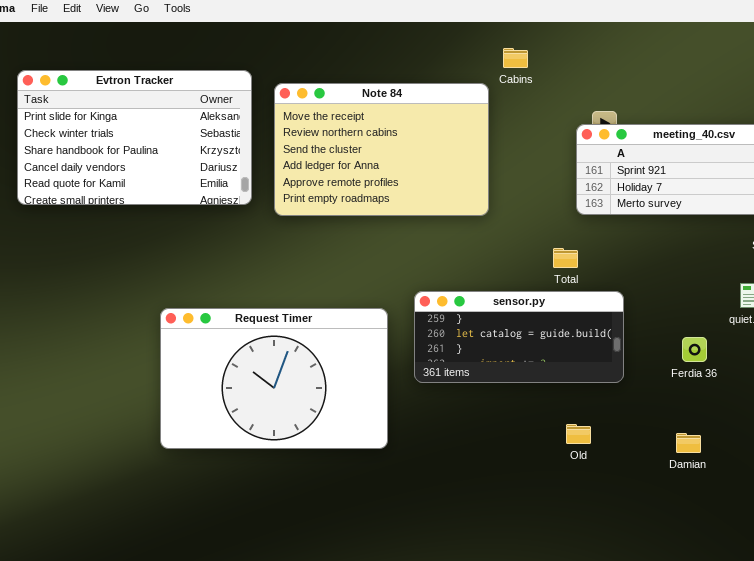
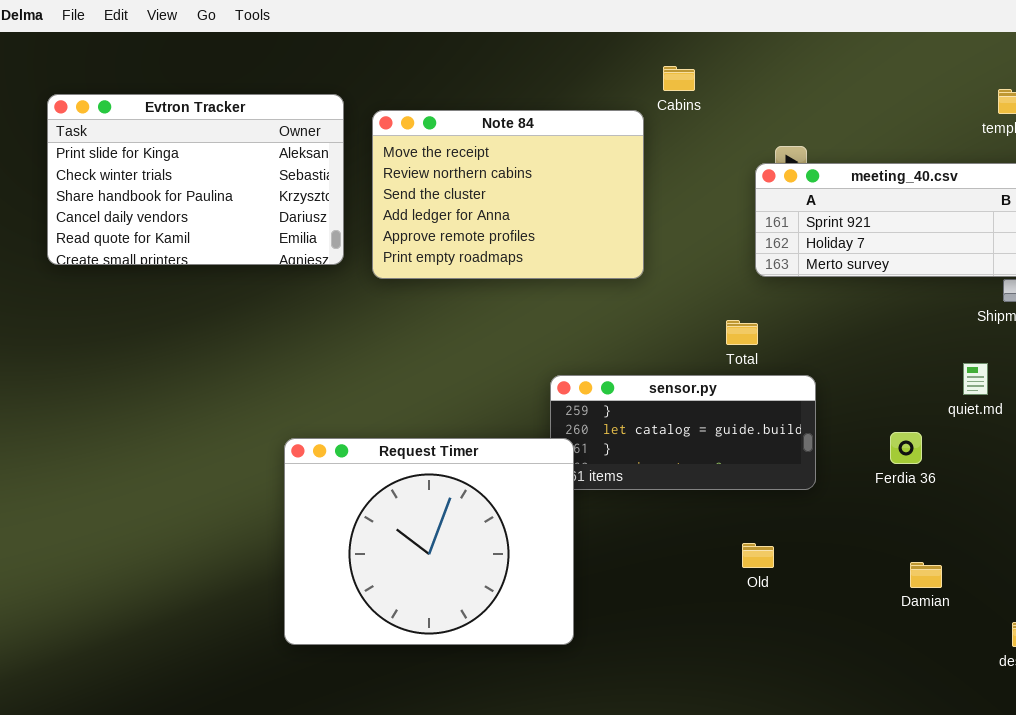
Request Timer: [160,308,388,449] -> [284,438,574,645], moved, resized
Damian: [676,433,701,453] -> [910,562,942,588], moved

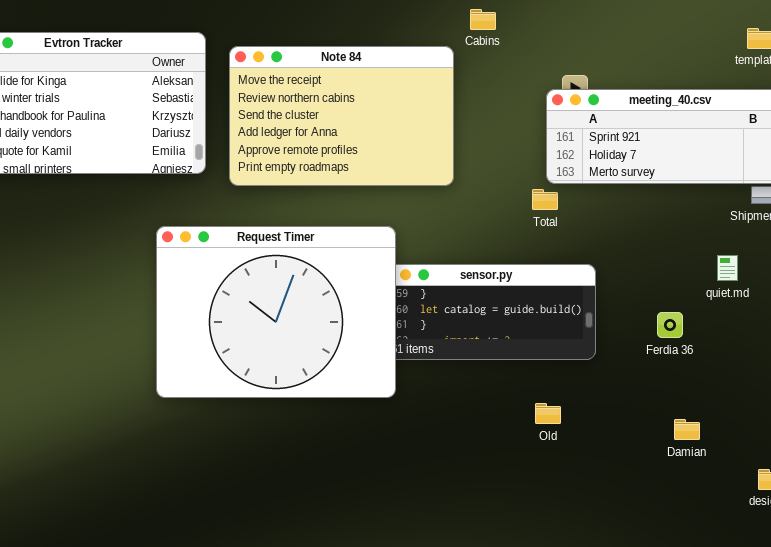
Total: [726,320,758,345] -> [532,189,558,210], moved
Request Timer: [284,438,574,645] -> [156,226,396,398], moved

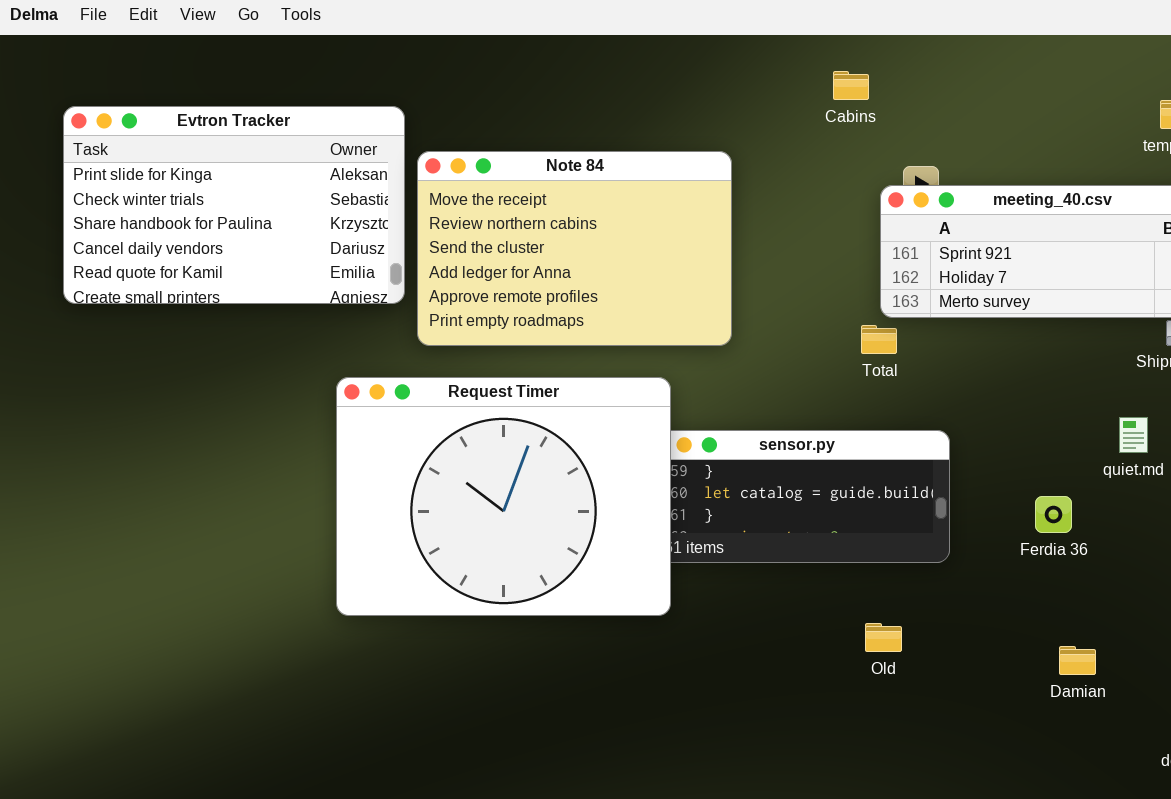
Cabins: [470,9,496,30] -> [833,71,869,100], moved
Note 84: [229,46,454,186] -> [417,151,732,346], moved

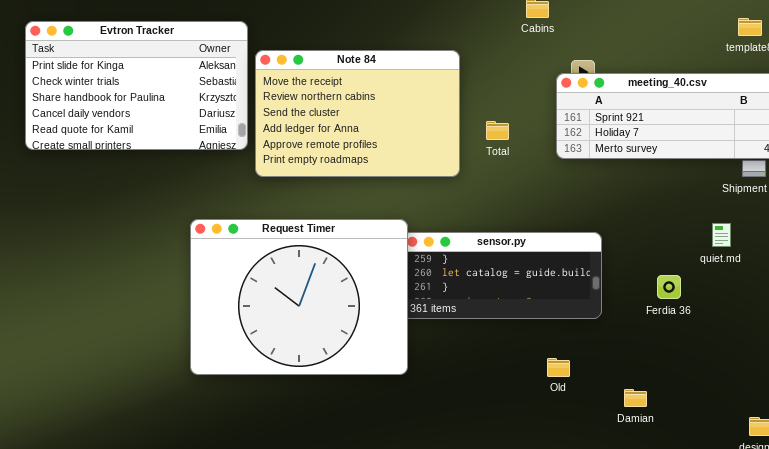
Total: [861,325,897,354] -> [486,121,509,140], moved
Request Timer: [336,377,671,616] -> [190,219,408,375], moved
Damian: [1059,646,1096,675] -> [624,389,647,407], moved

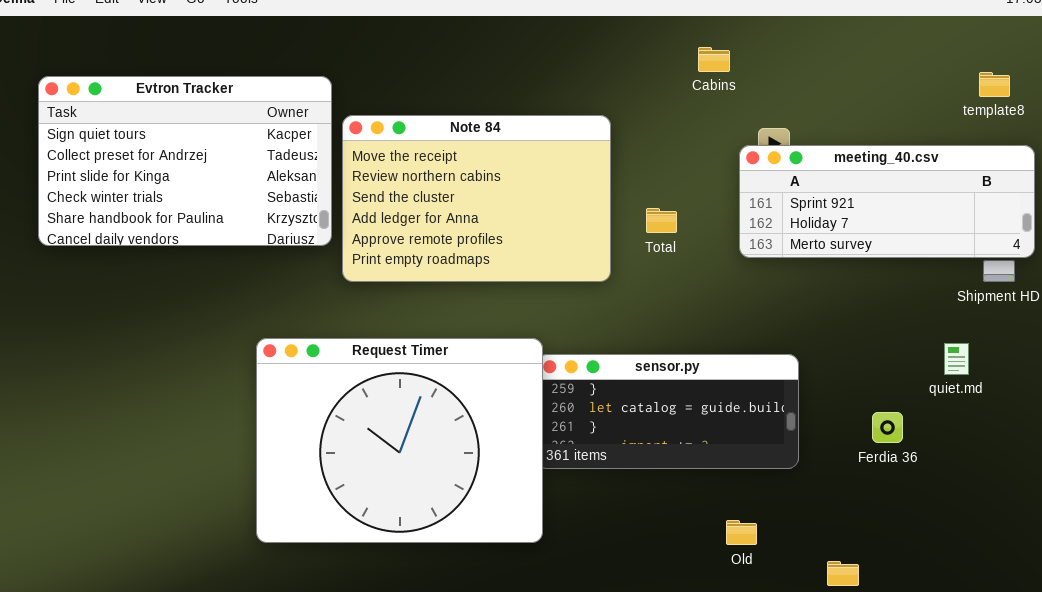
Evtron Tracker: [25,21,248,150] -> [38,76,332,246], scrolled up 2 rows

